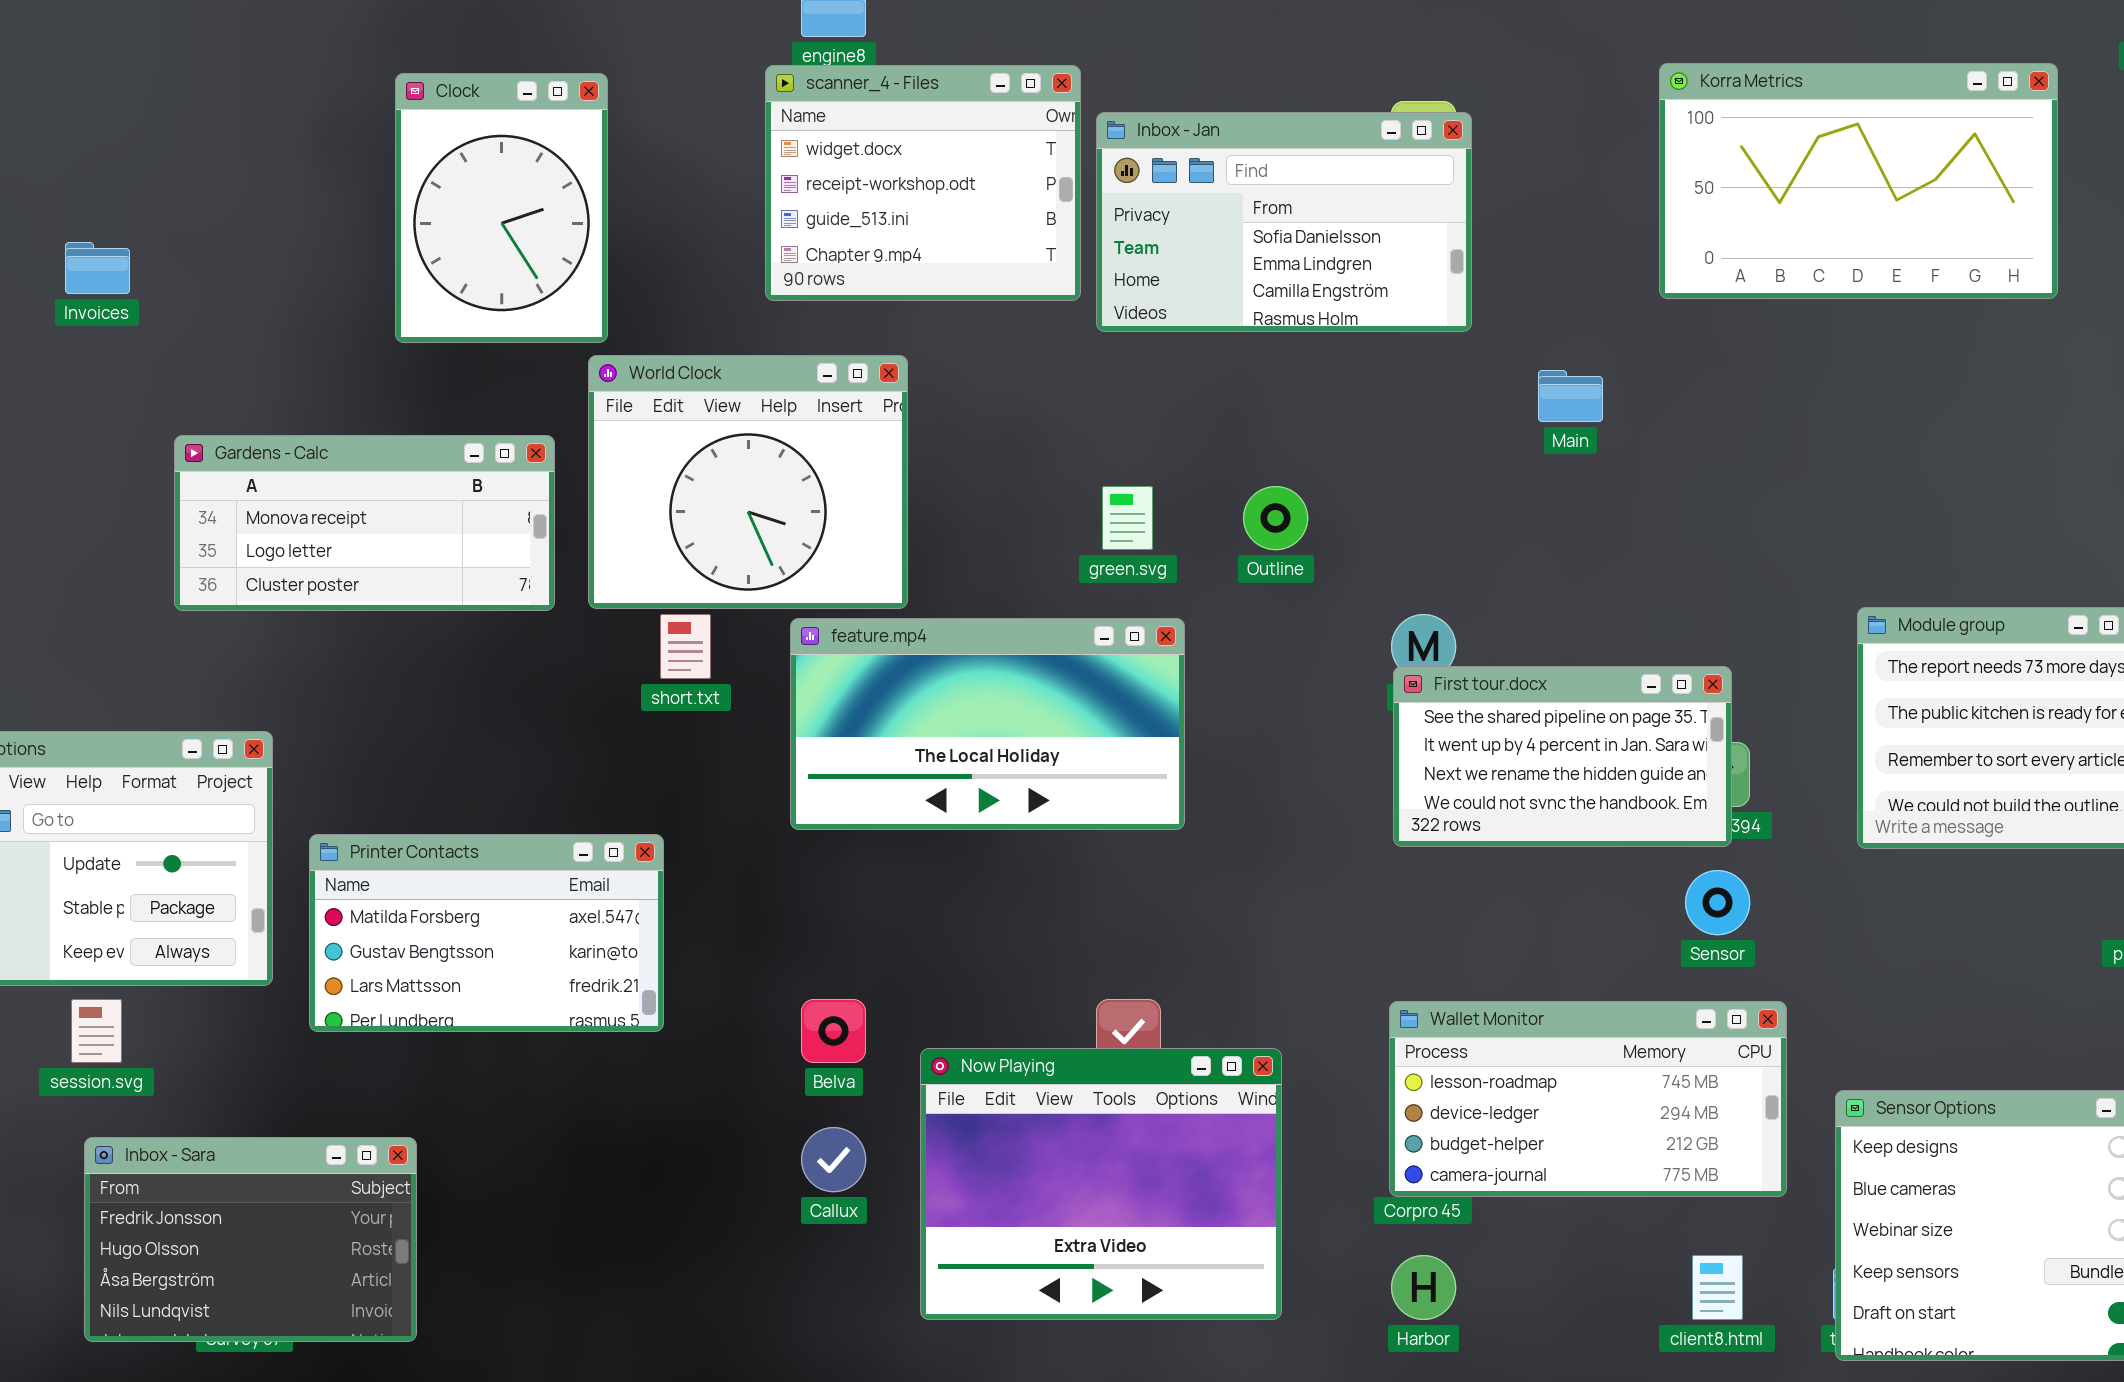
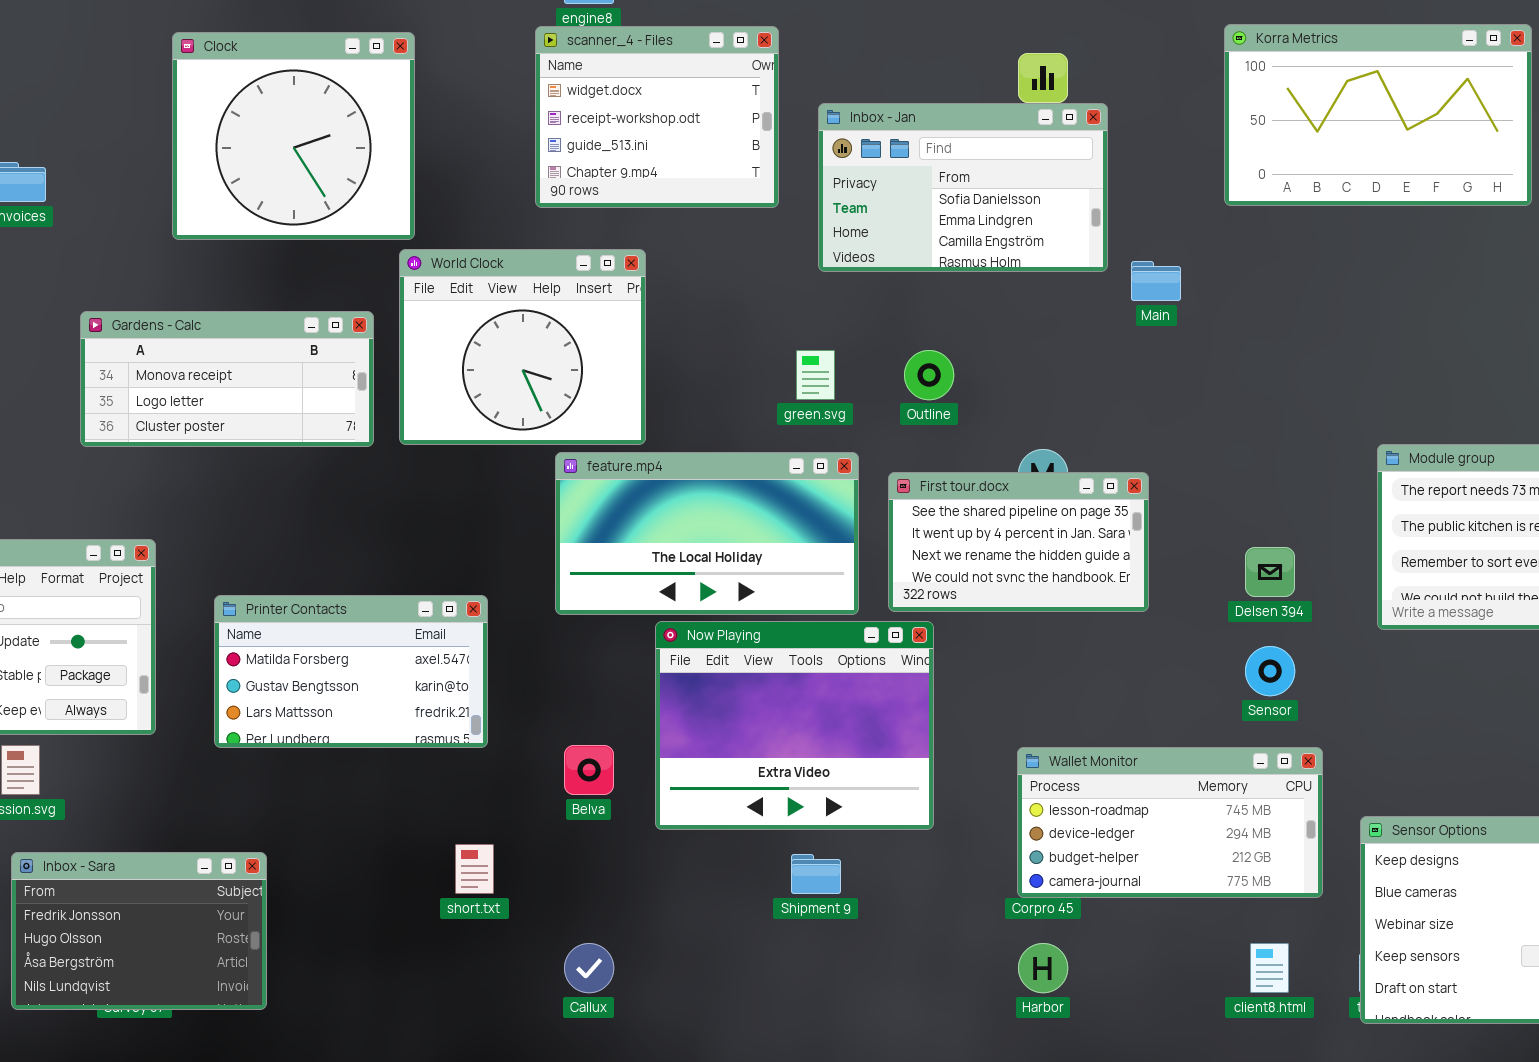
Clock: [395,73,608,343] -> [172,32,415,240], resized
Inbox - Jan: [1096,112,1472,332] -> [818,103,1108,272], moved
short.txt: [660,614,711,679] -> [455,844,494,894], moved
First tour.docx: [1393,666,1732,847] -> [888,472,1149,612], moved
Printer Contacts: [309,834,664,1032] -> [214,595,488,748], moved
Now Playing: [920,1048,1282,1320] -> [655,621,934,830], moved
Callux: [801,1127,866,1192] -> [564,943,614,993], moved

